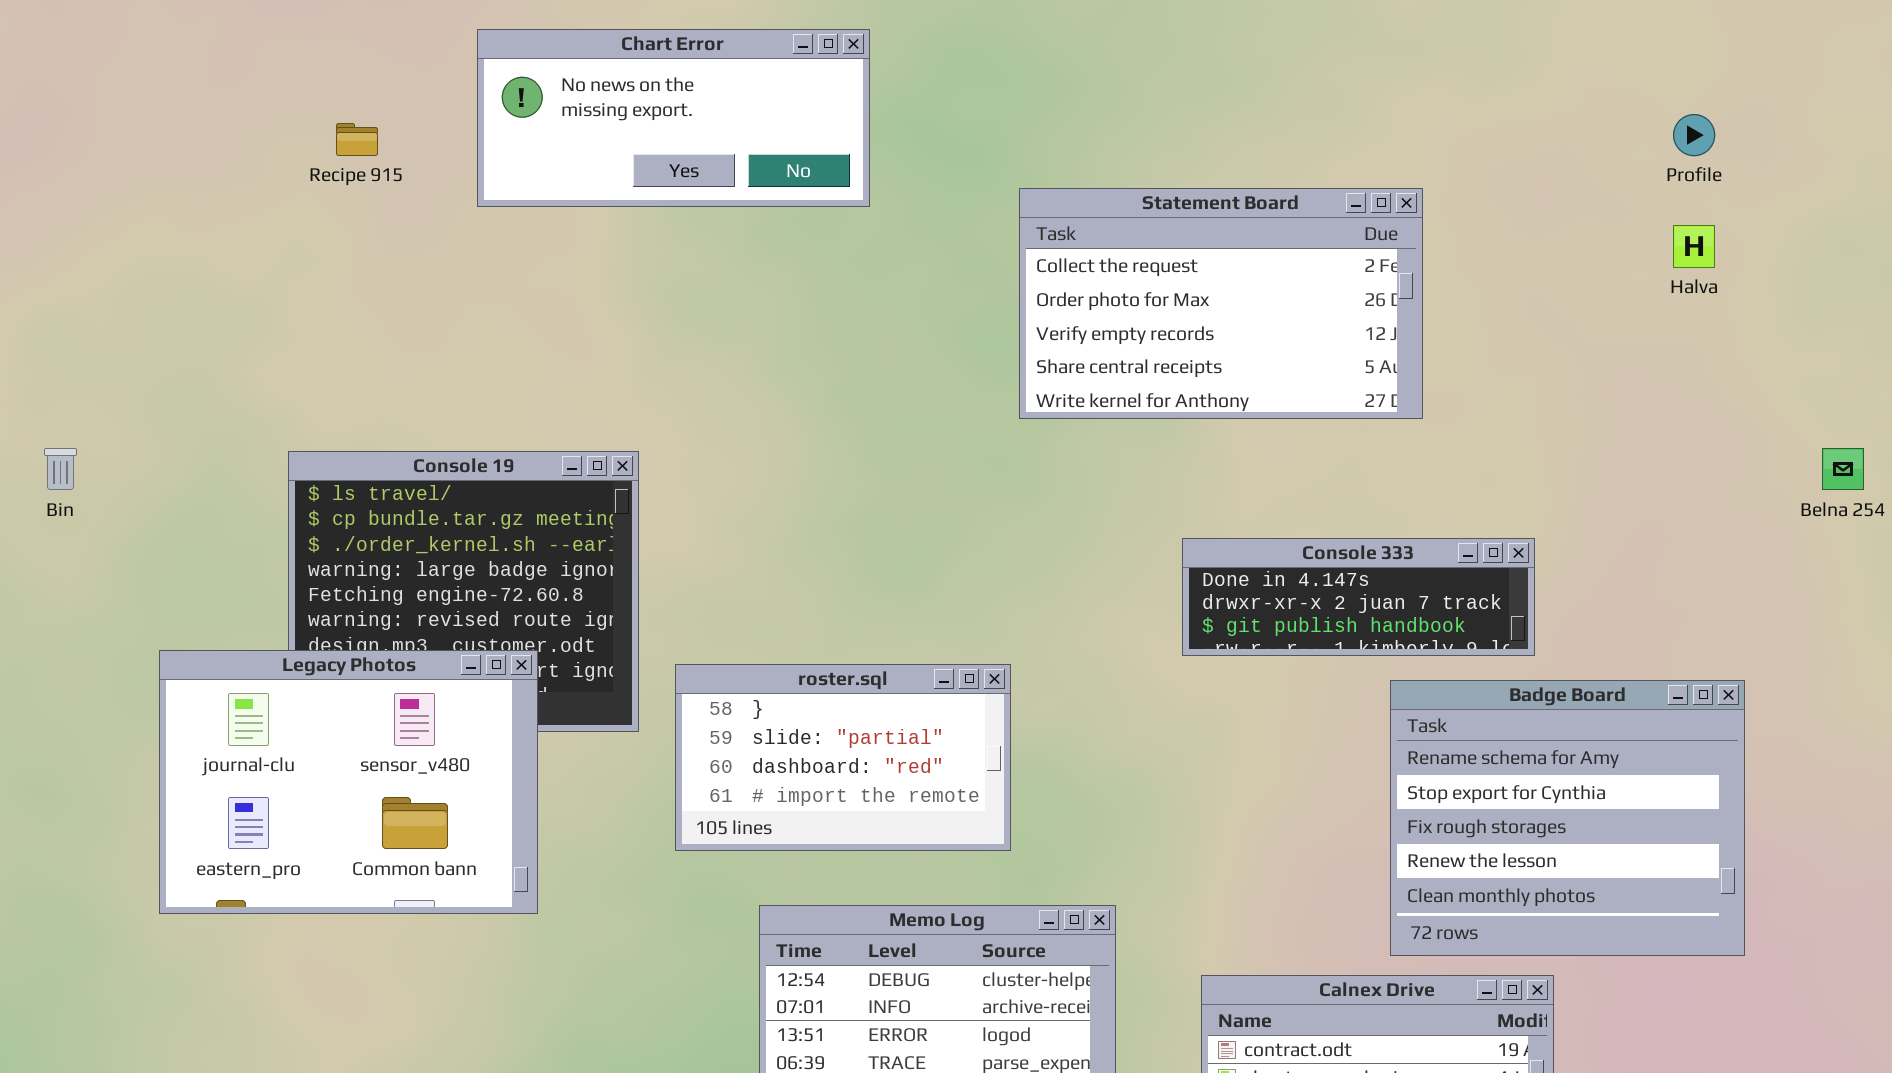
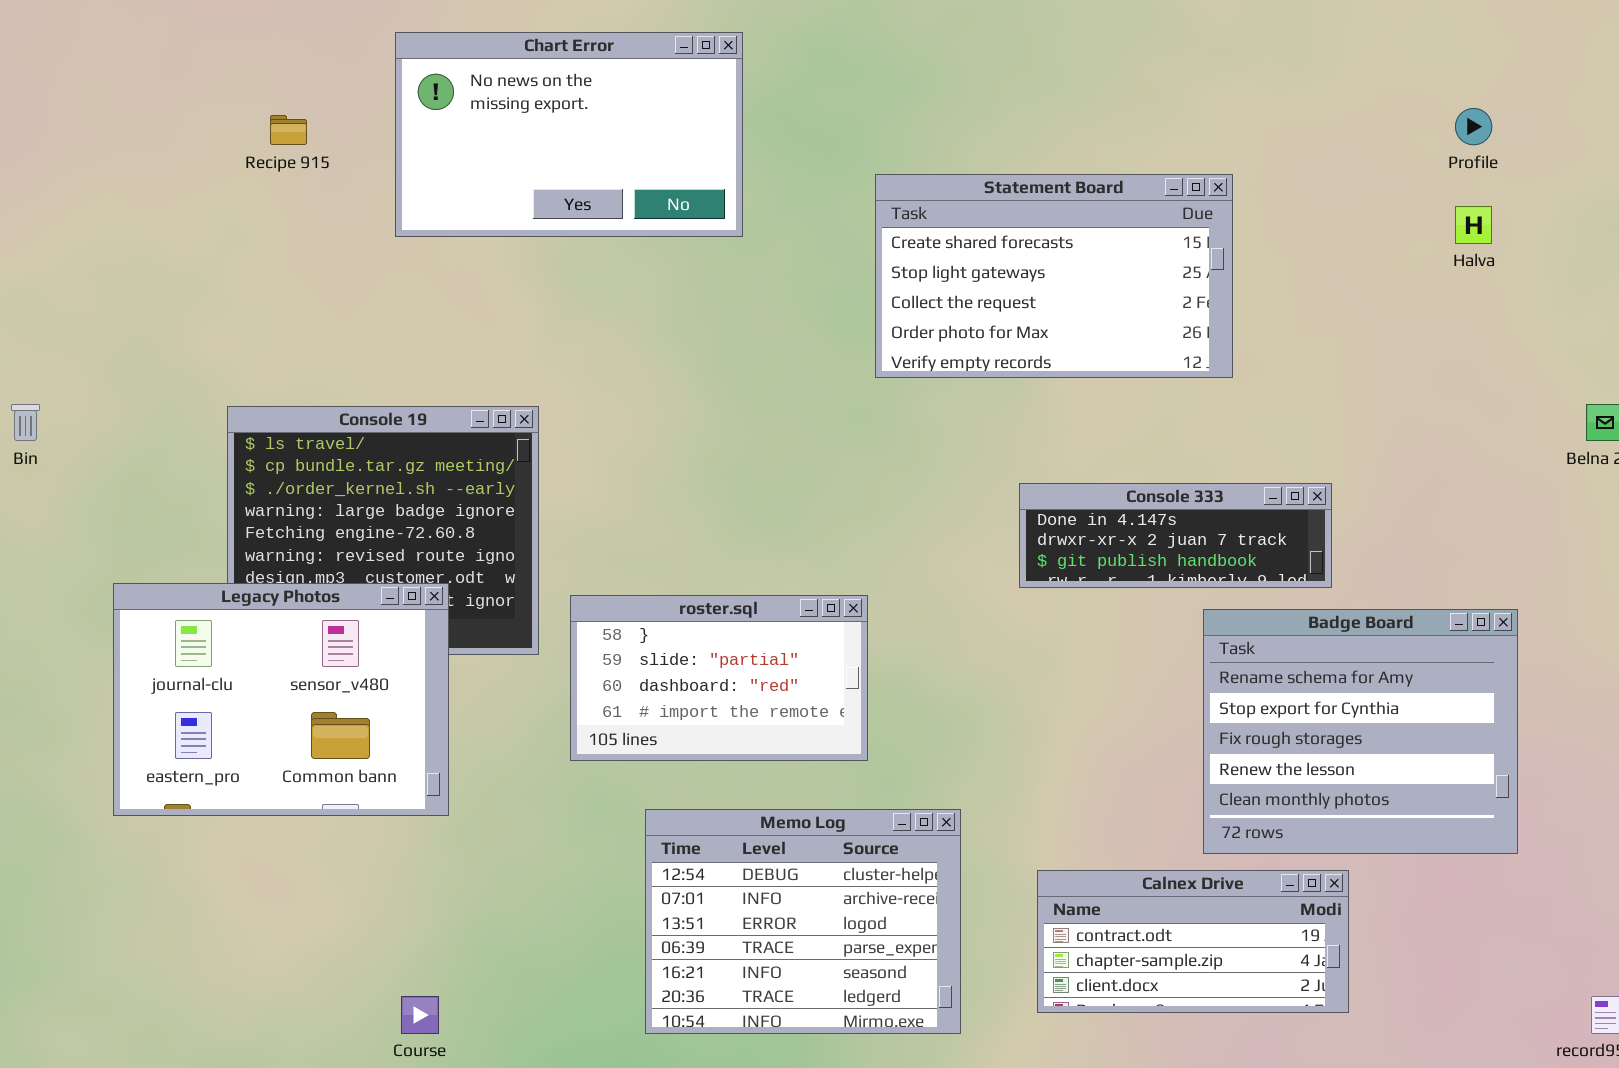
Chart Error: [477,29,870,207] -> [395,32,743,237], resized
Statement Board: [1019,188,1423,419] -> [875,174,1233,378], scrolled up 2 rows

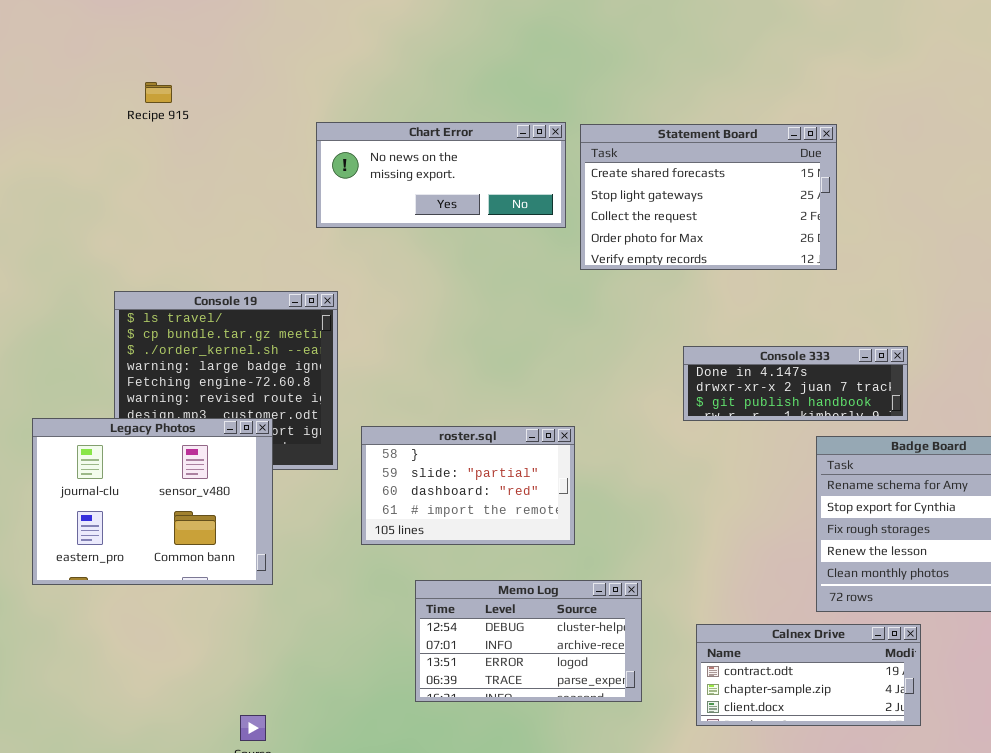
Chart Error: [395,32,743,237] -> [316,122,566,228], moved, resized
Memo Log: [645,809,961,1034] -> [415,580,642,702], resized

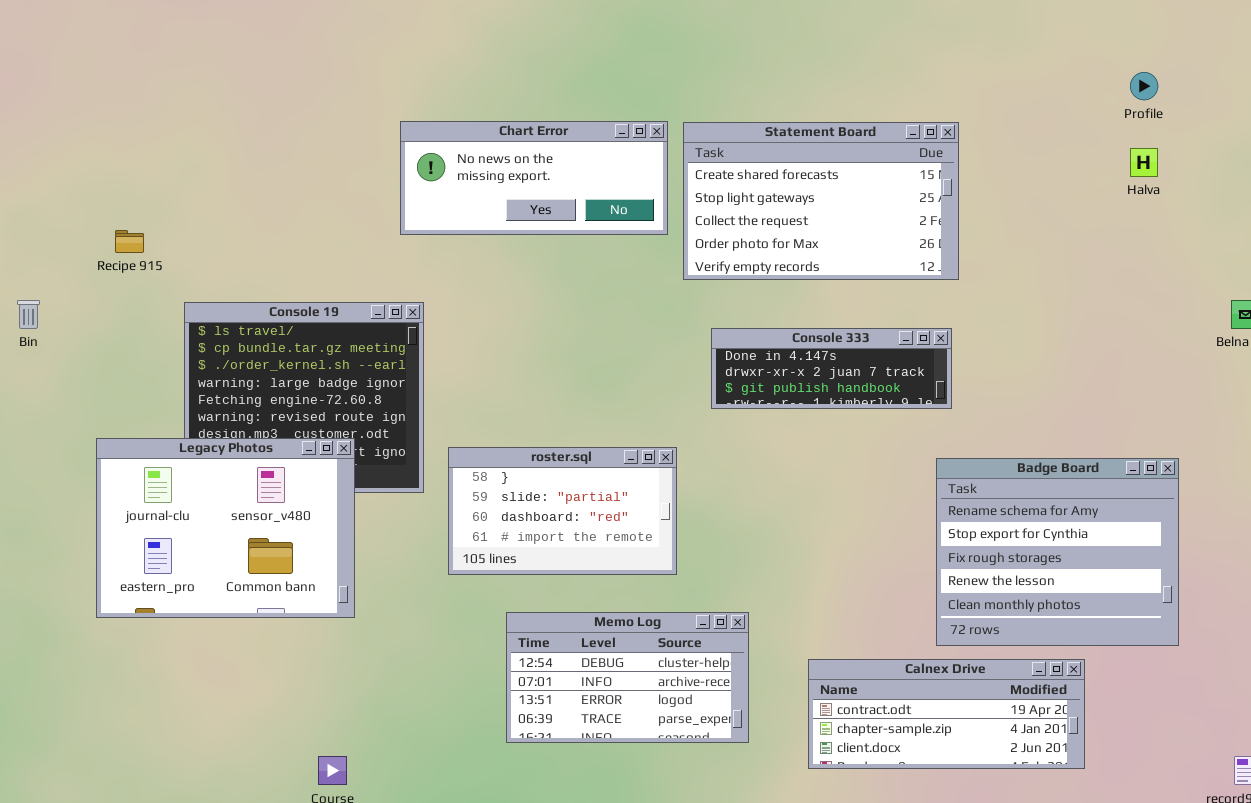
Recipe 915: [145,82,172,103] -> [115,230,144,253], moved
Console 333: [683,346,908,421] -> [711,328,952,409], moved
Calnex Drive: [696,624,921,726] -> [808,659,1085,769], resized

